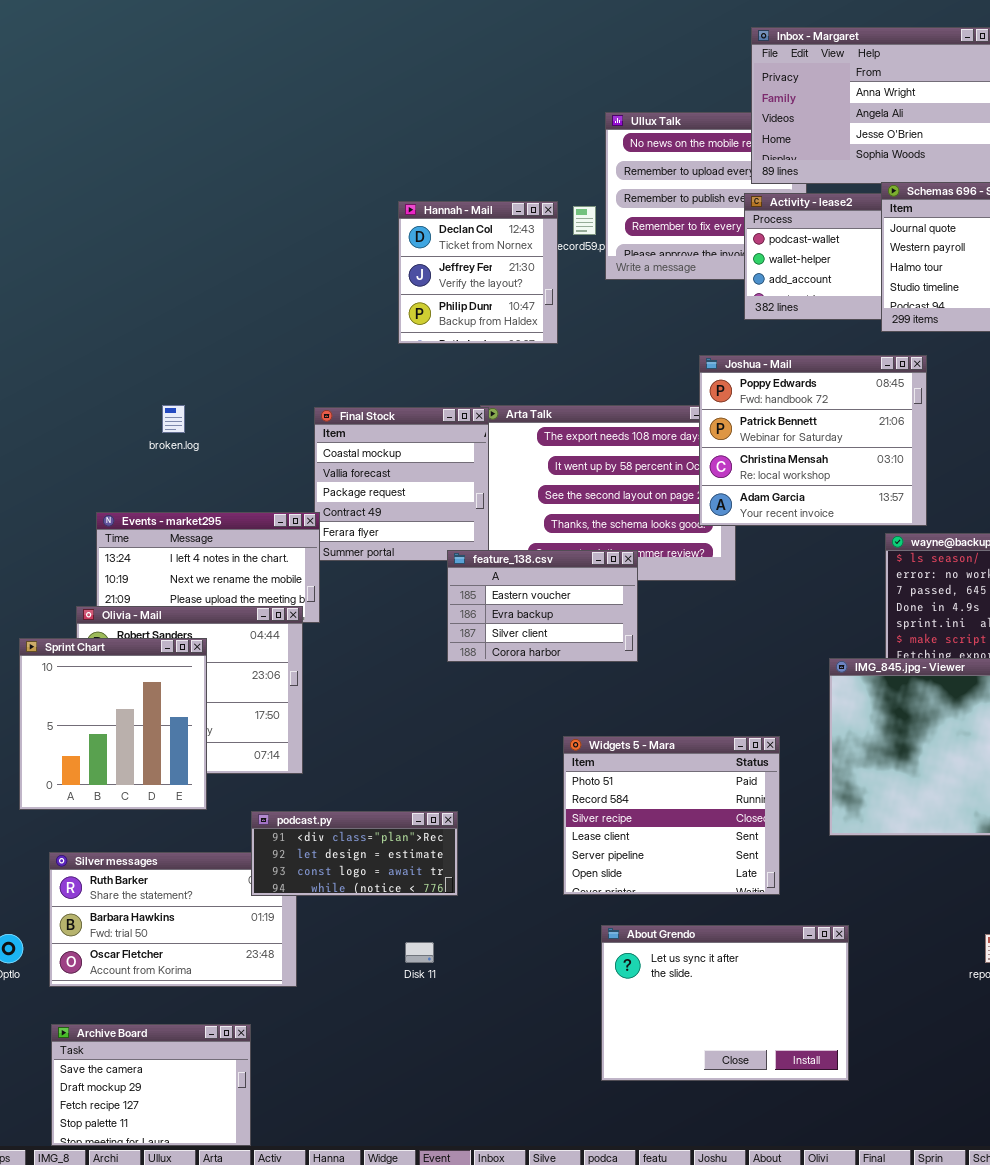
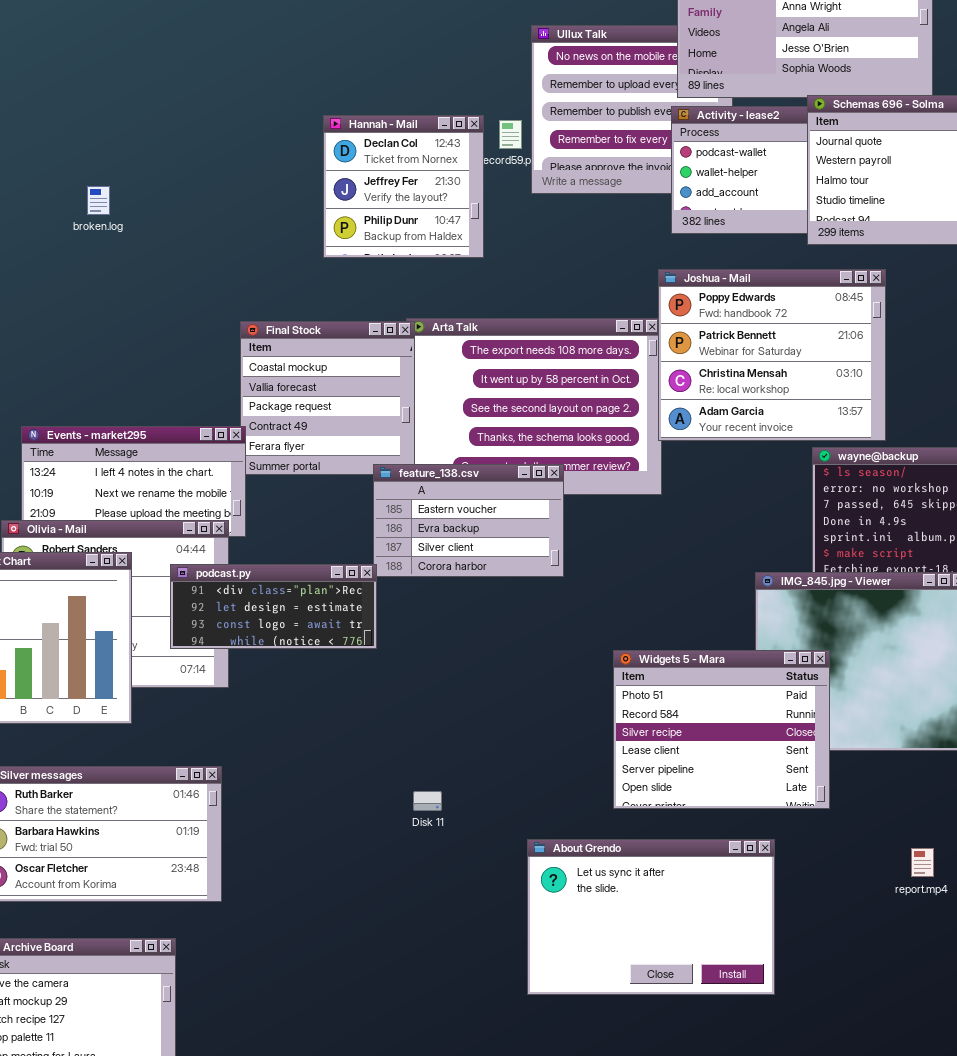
Joshua - Mail: [699,355,927,526] -> [658,269,886,441], moved
broken.log: [162,405,185,433] -> [87,186,110,215], moved
Widgets 5 - Mara: [563,736,780,895] -> [613,650,830,809], moved
podcast.py: [251,811,458,896] -> [170,564,377,649], moved
Disk 11: [405,942,434,963] -> [413,791,442,811], moved

